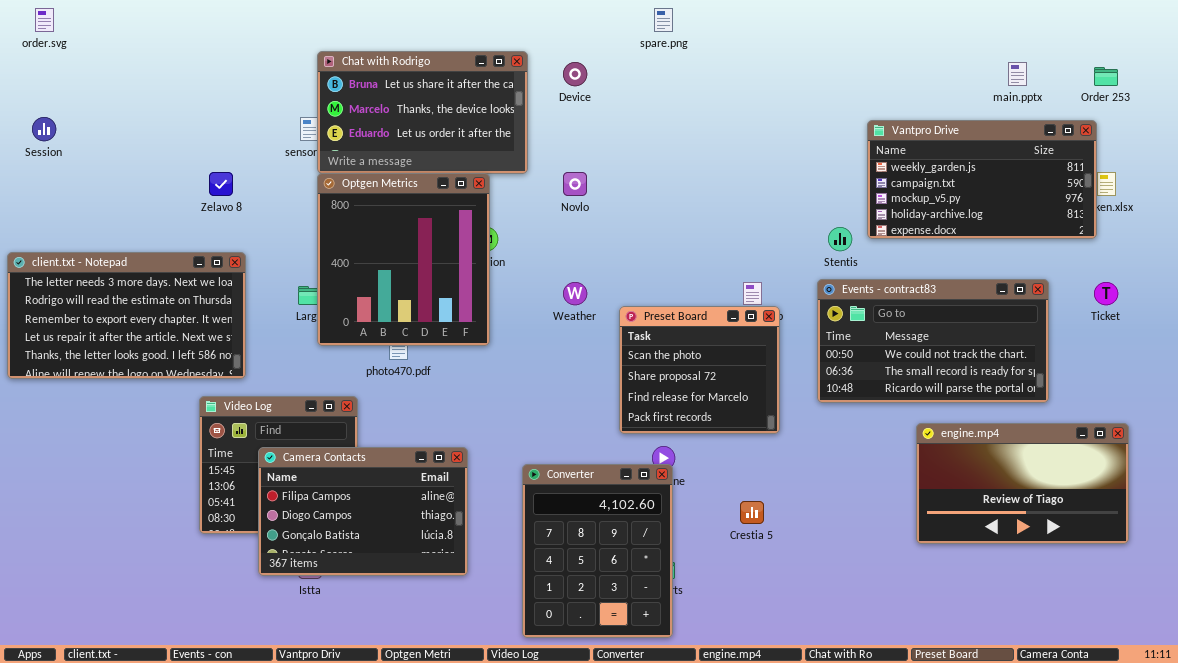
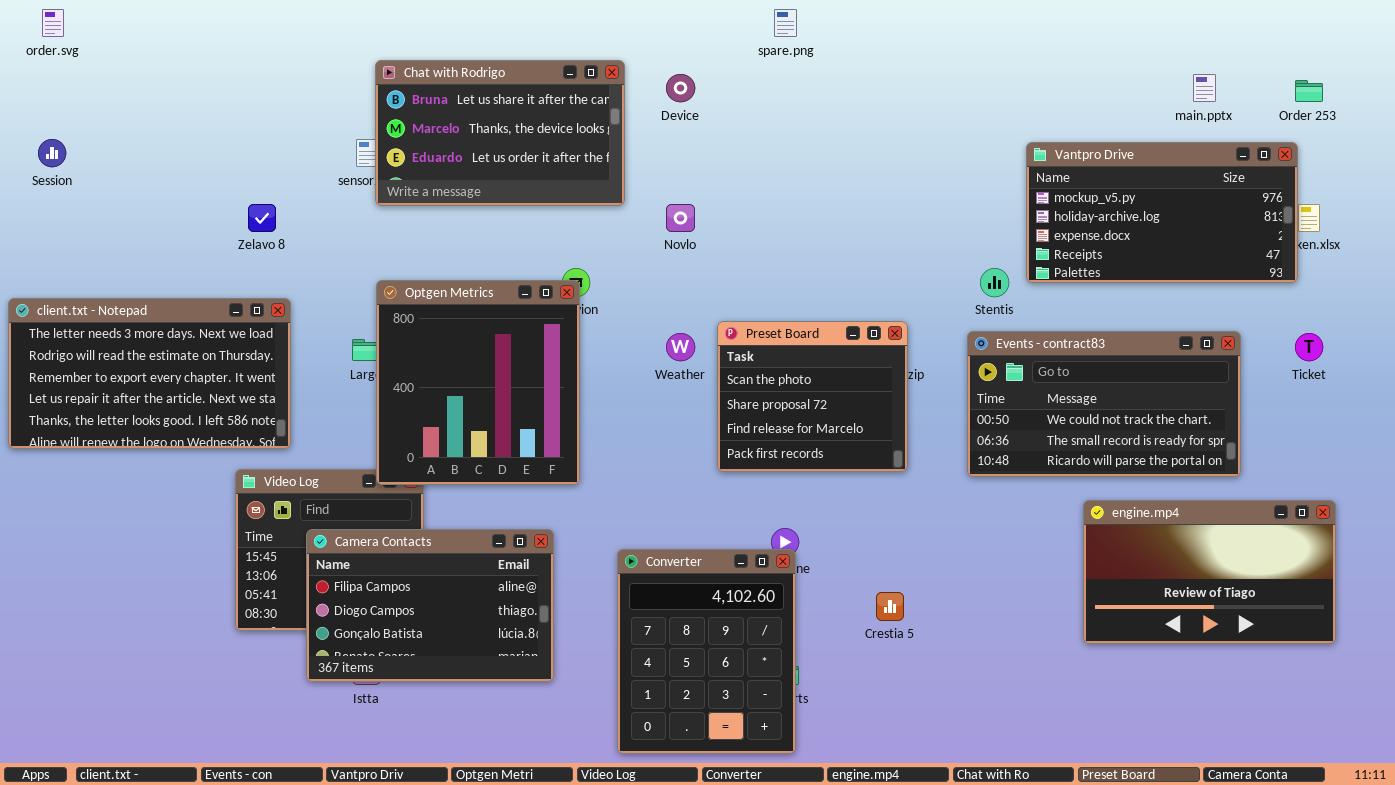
Vantpro Drive: [867,120,1097,239] -> [1026,142,1298,283], scrolled down 2 rows
Optgen Metrics: [317,173,490,346] -> [376,280,580,485], moved
Preset Board: [619,306,780,434] -> [717,321,908,472], moved

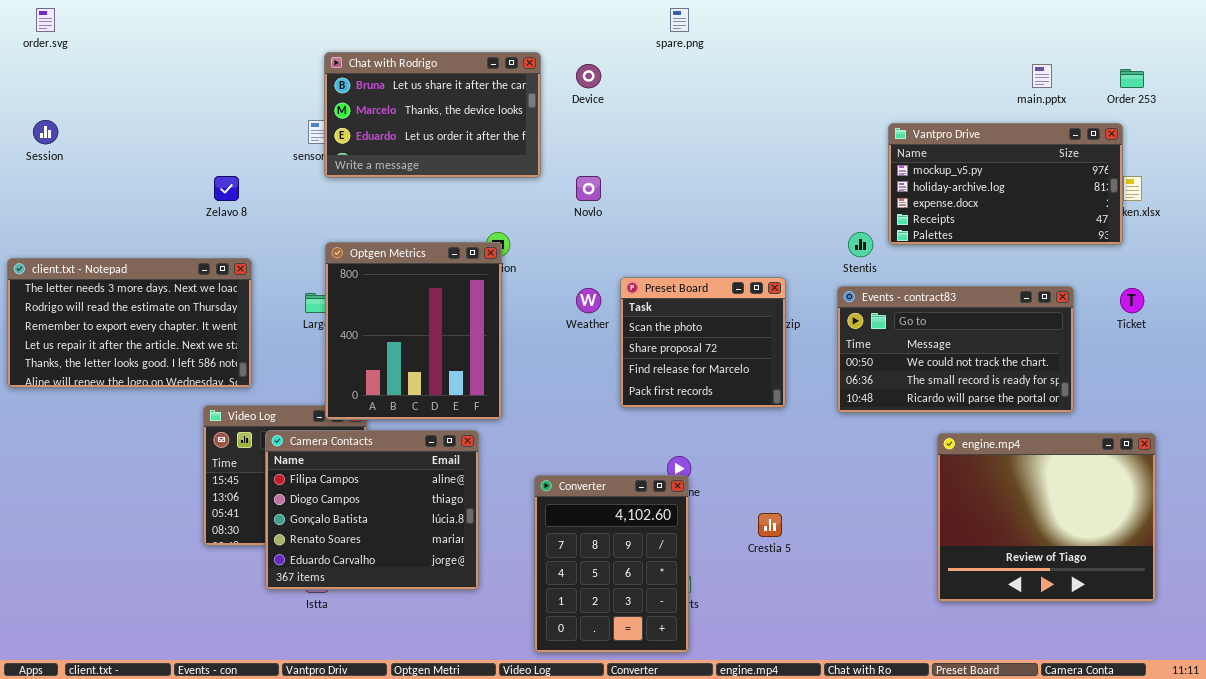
engine.mp4: [1083,500,1336,644] -> [937,433,1156,602], resized
Camera Contacts: [306,529,554,682] -> [265,430,479,590], resized

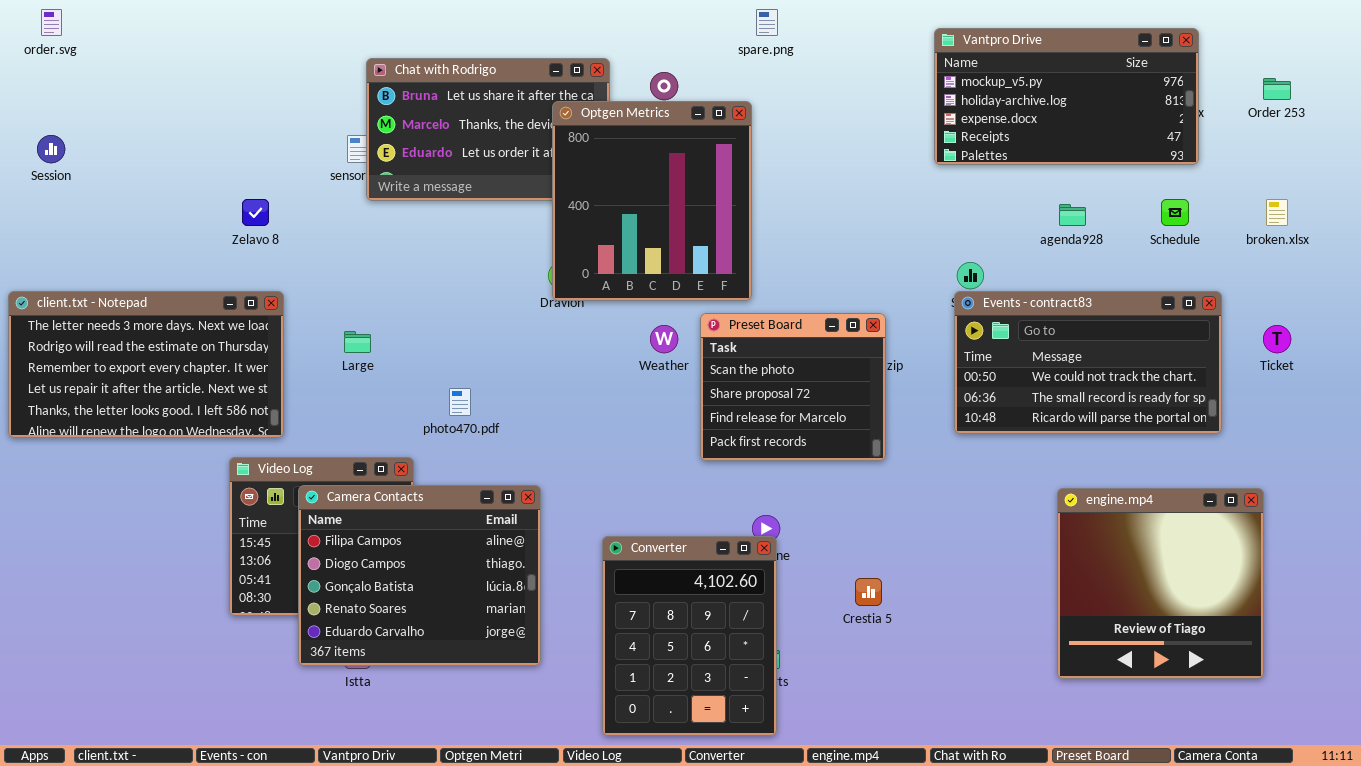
Vantpro Drive: [888,123,1123,245] -> [934,28,1199,165], moved
Optgen Metrics: [325,242,502,420] -> [552,101,752,301], moved
Events - contract83: [837,286,1074,413] -> [954,291,1222,434], moved
engine.mp4: [937,433,1156,602] -> [1057,488,1264,679], resized

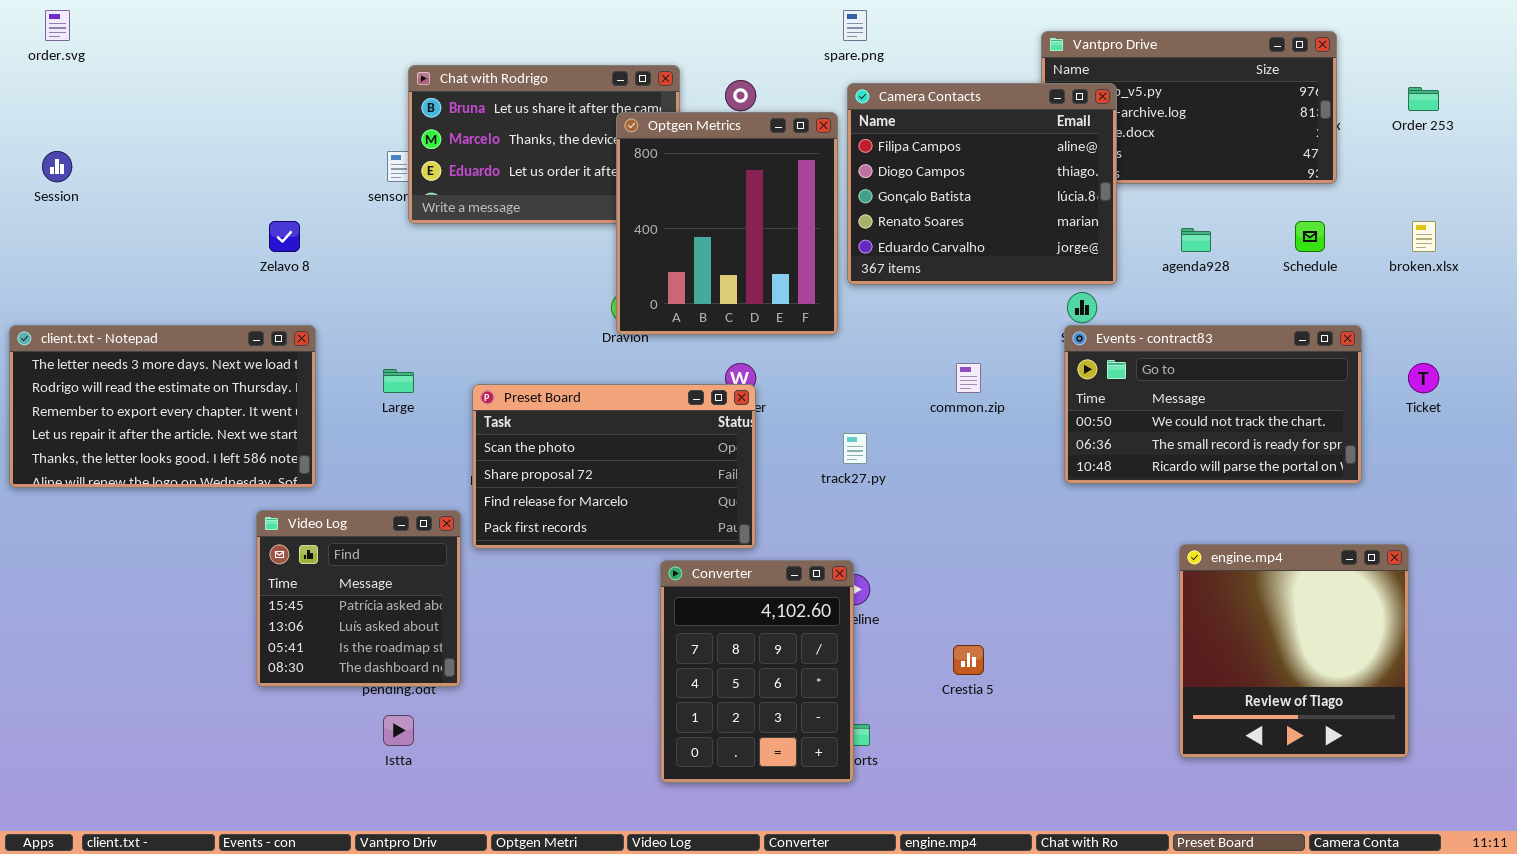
Preset Board: [700,313,886,461] -> [472,384,756,549], moved, resized
Camera Contacts: [298,485,541,666] -> [847,83,1117,285], moved
Converter: [602,536,777,736] -> [660,560,854,783], moved

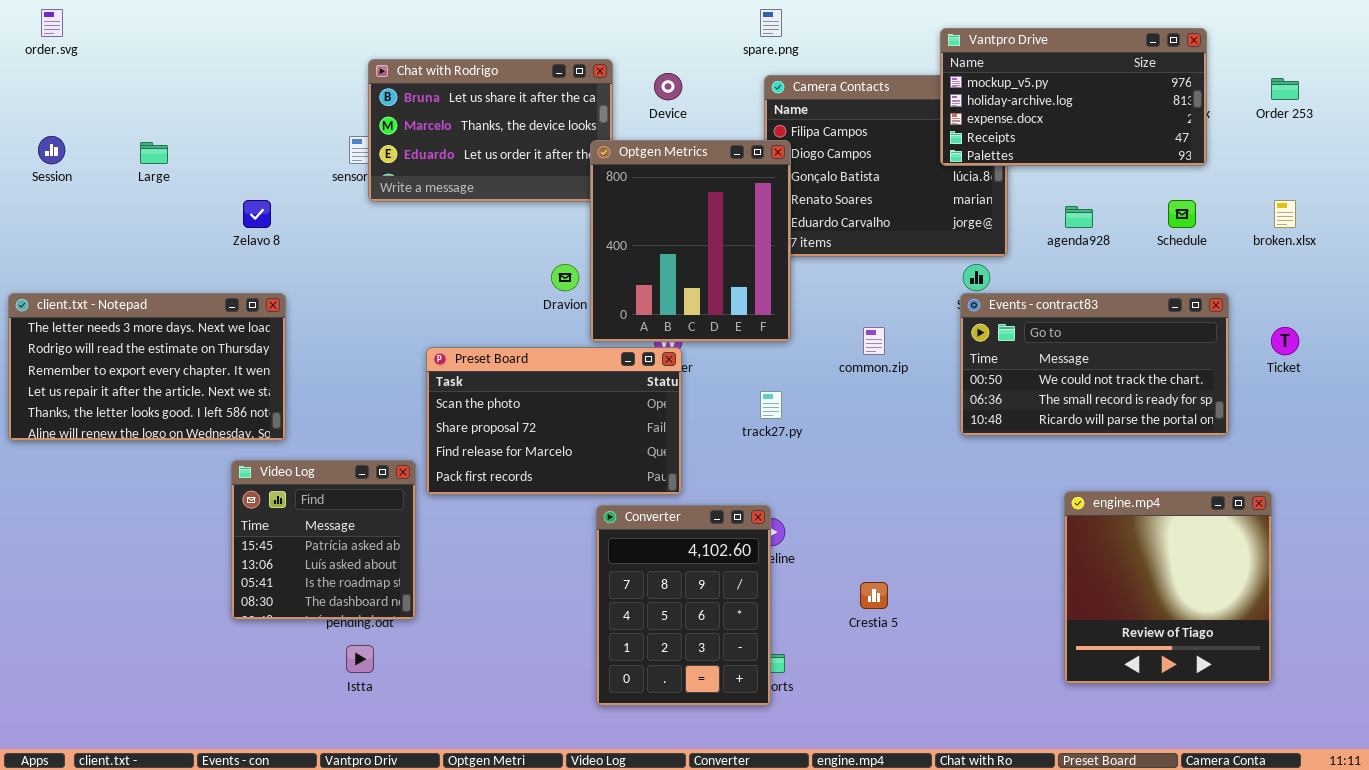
Vantpro Drive: [1041,31,1337,184] -> [940,28,1207,166], raised
Optgen Metrics: [616,112,838,335] -> [590,140,791,342], moved
Large: [383,369,414,393] -> [140,142,168,164], moved

